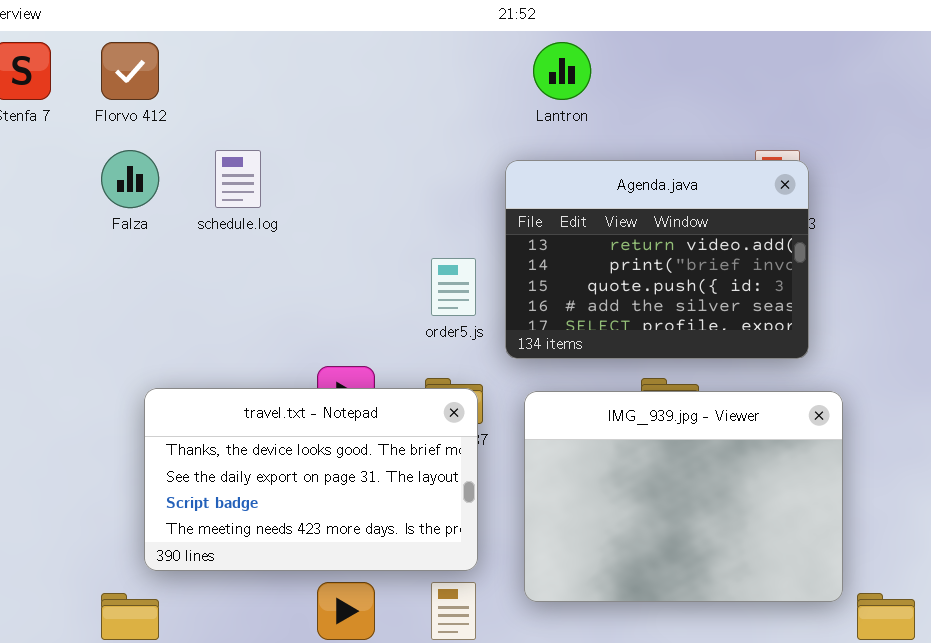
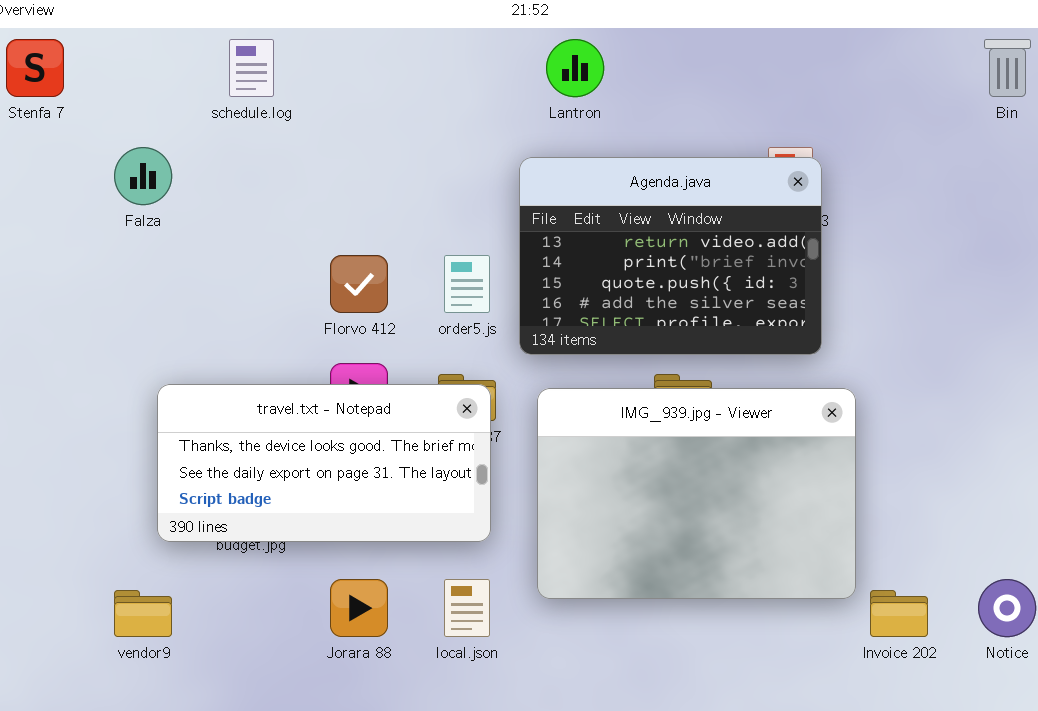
Florvo 412: [101,42,159,100] -> [330,255,388,313], moved
schedule.log: [215,150,261,208] -> [229,39,274,97], moved
travel.txt - Notepad: [144,388,478,571] -> [157,384,491,542], resized

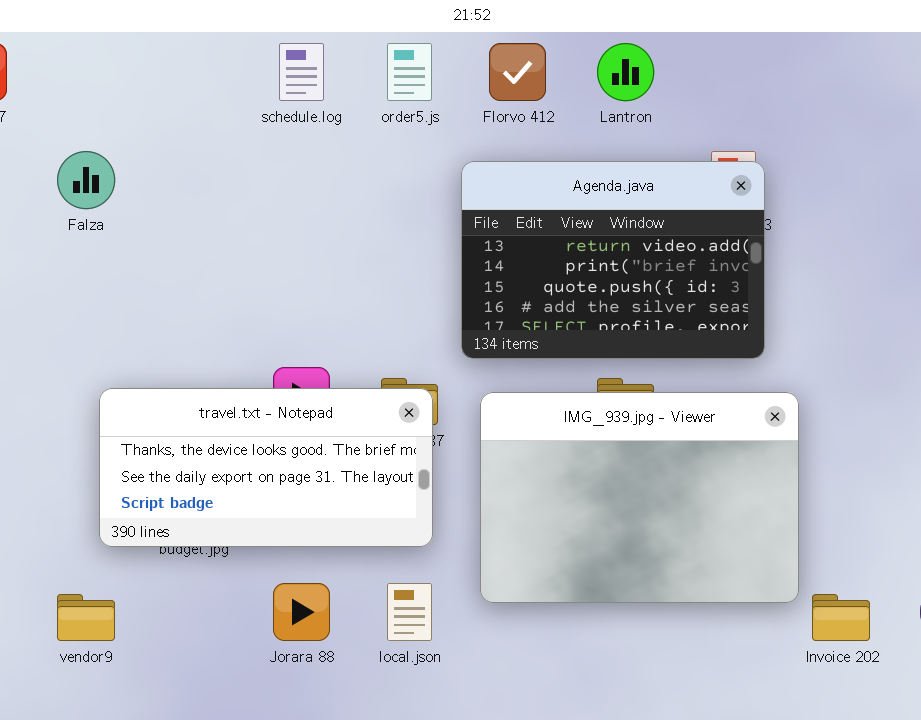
schedule.log: [229,39,274,97] -> [279,43,324,101], moved
Lantron: [546,39,604,97] -> [597,43,654,101], moved
Florvo 412: [330,255,388,313] -> [489,43,546,101], moved
order5.js: [444,255,490,313] -> [387,43,432,101], moved

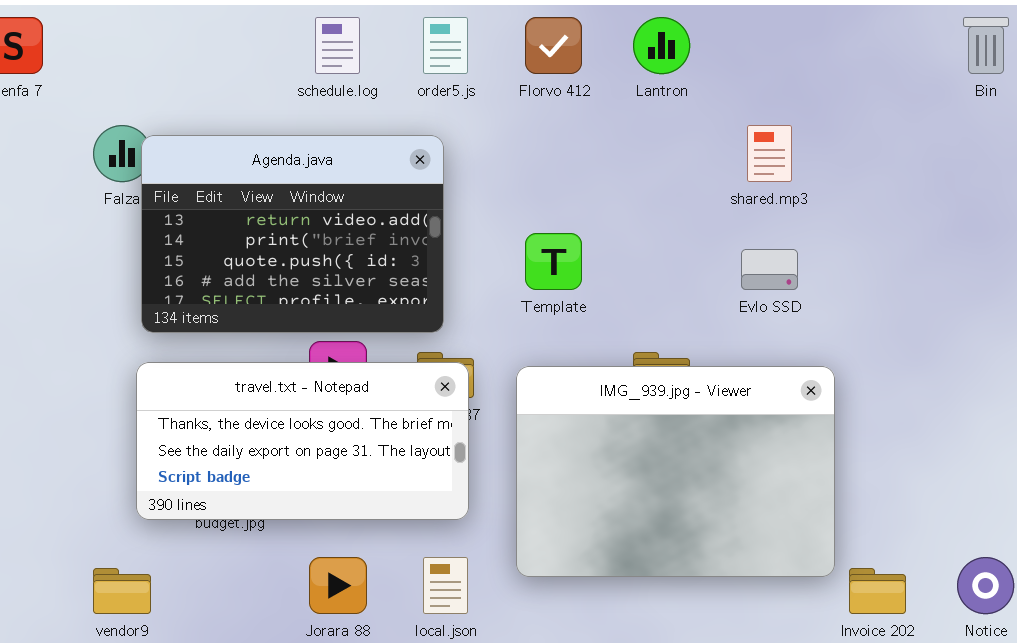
Agenda.java: [461,161,765,359] -> [141,135,444,333], moved

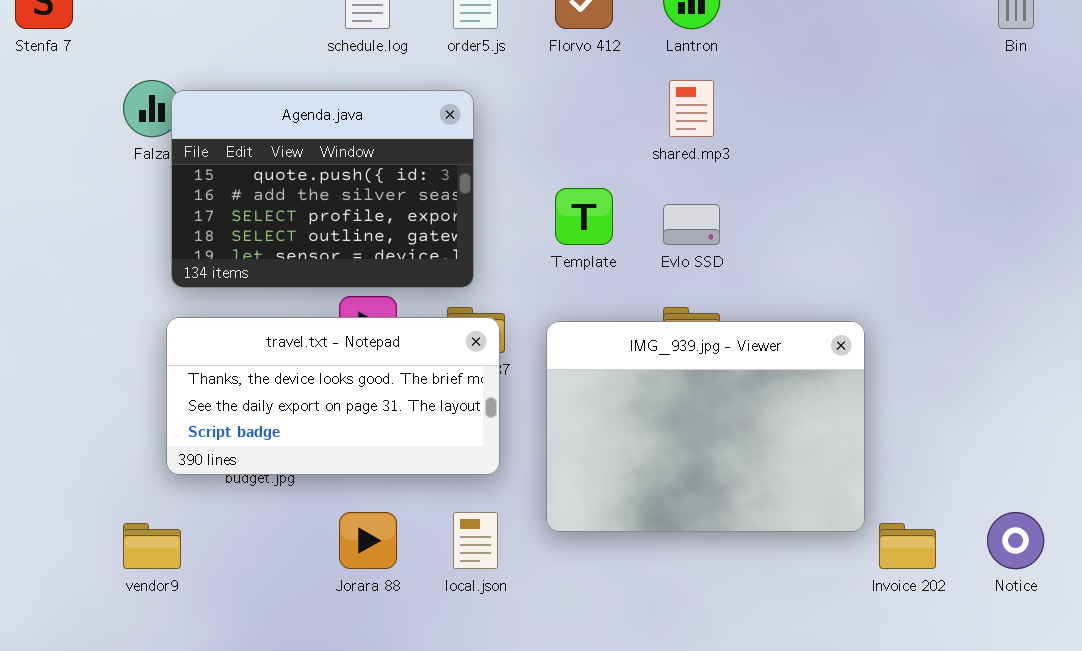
shared.mp3: [747,125,792,182] -> [669,80,714,137], moved
Agenda.java: [141,135,444,333] -> [171,90,474,288], scrolled down 2 rows
Evlo SSD: [741,249,798,290] -> [663,204,720,245], moved

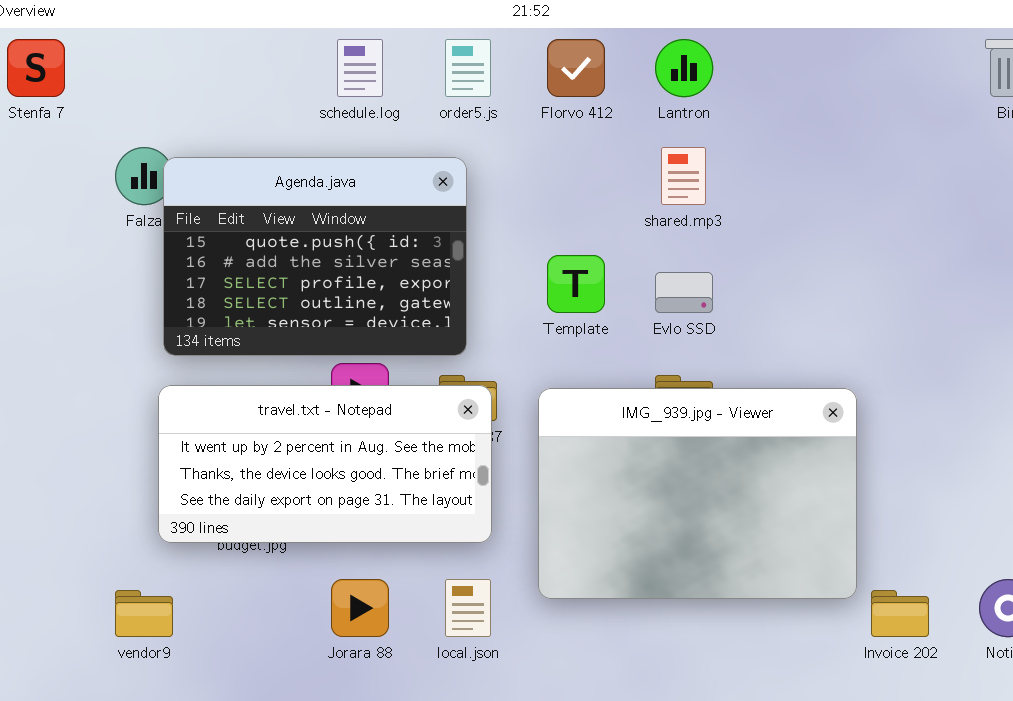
travel.txt - Notepad: [166,317,500,475] -> [158,385,492,543], scrolled up 1 row

